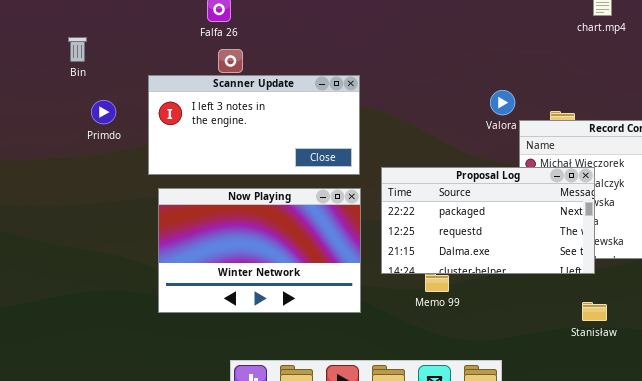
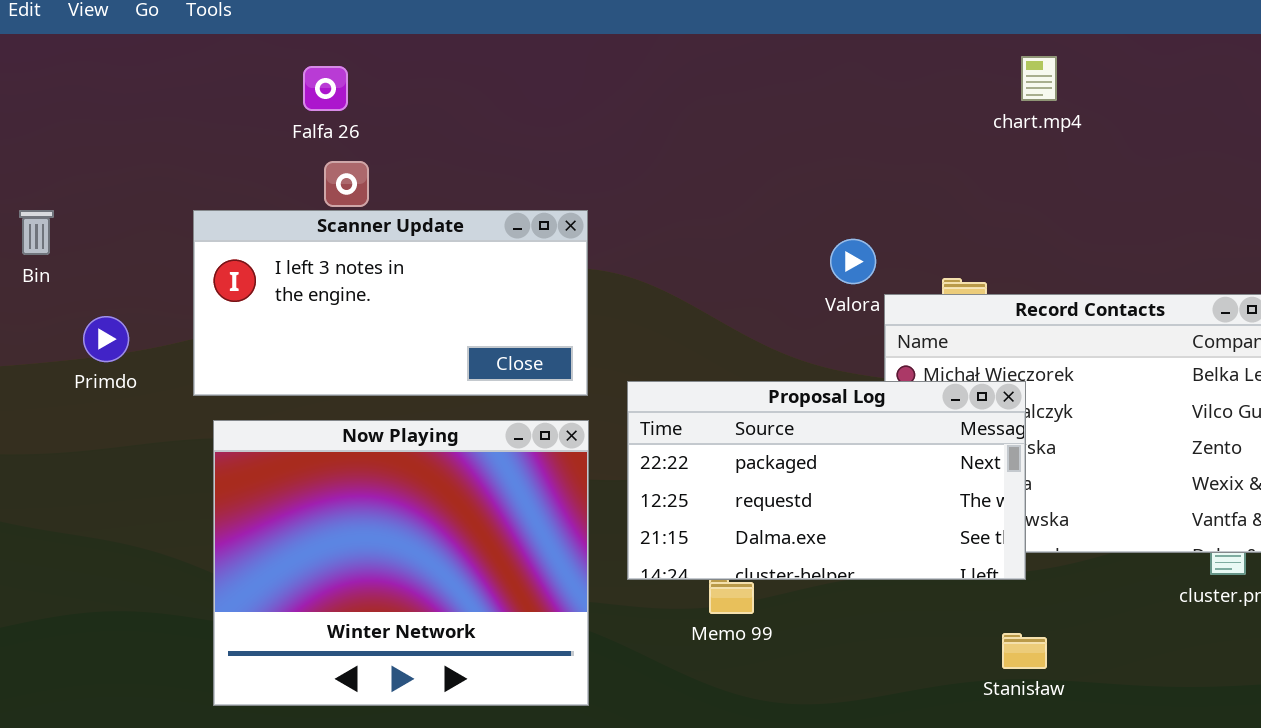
Bin: [68,37,87,62] -> [19,210,54,255], moved
Primdo: [91,100,116,124] -> [83,316,129,362], moved
Now Playing: [158,188,361,313] -> [213,420,589,706], resized

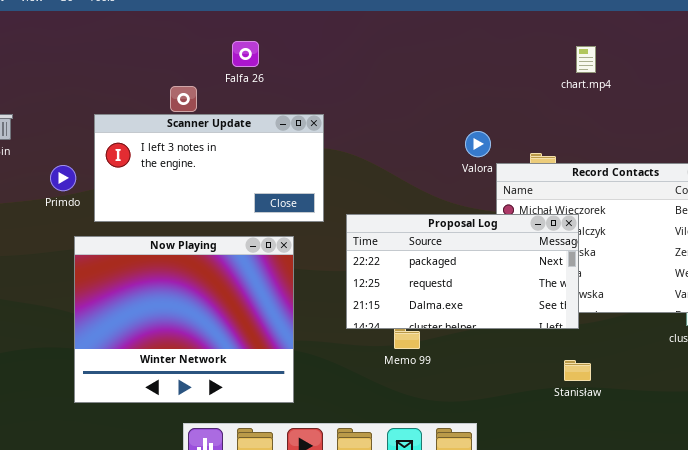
chart.mp4: [1021,56,1057,101] -> [576,46,596,73], moved
Falfa 26: [303,66,348,111] -> [232,41,259,67], moved
Primdo: [83,316,129,362] -> [50,165,76,191], moved
Now Playing: [213,420,589,706] -> [74,236,294,403], moved

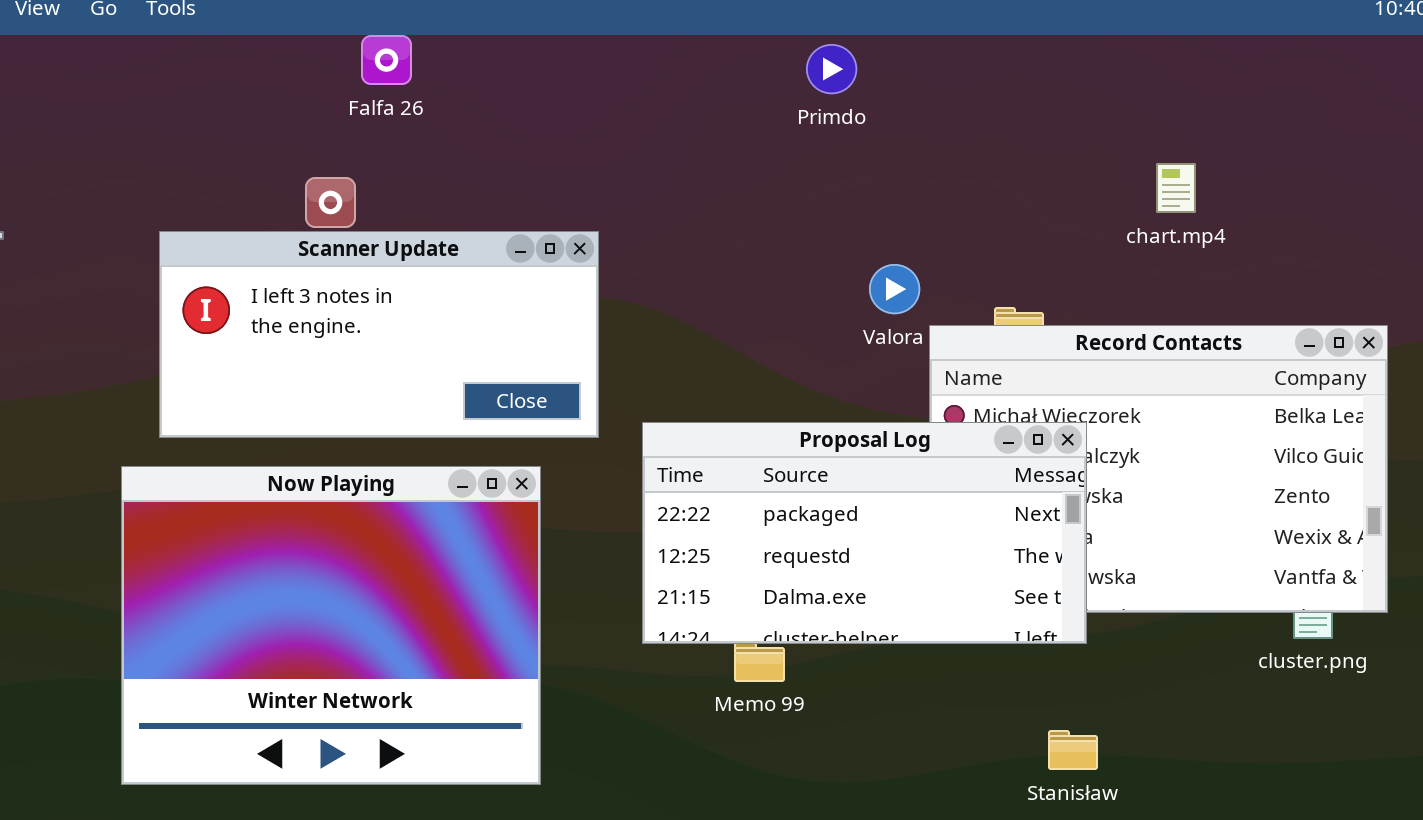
Falfa 26: [232,41,259,67] -> [361,35,412,85], moved
chart.mp4: [576,46,596,73] -> [1156,163,1196,213], moved
Primdo: [50,165,76,191] -> [806,44,857,94], moved
Stanisław: [564,360,591,381] -> [1048,730,1098,770], moved

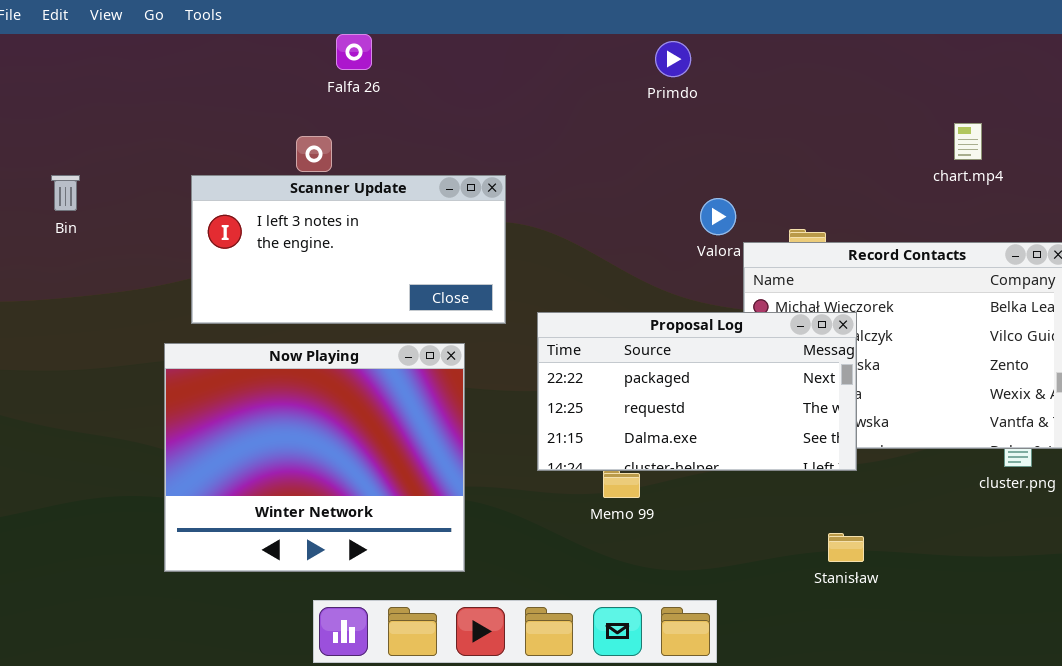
chart.mp4: [1156,163,1196,213] -> [954,123,982,160], moved

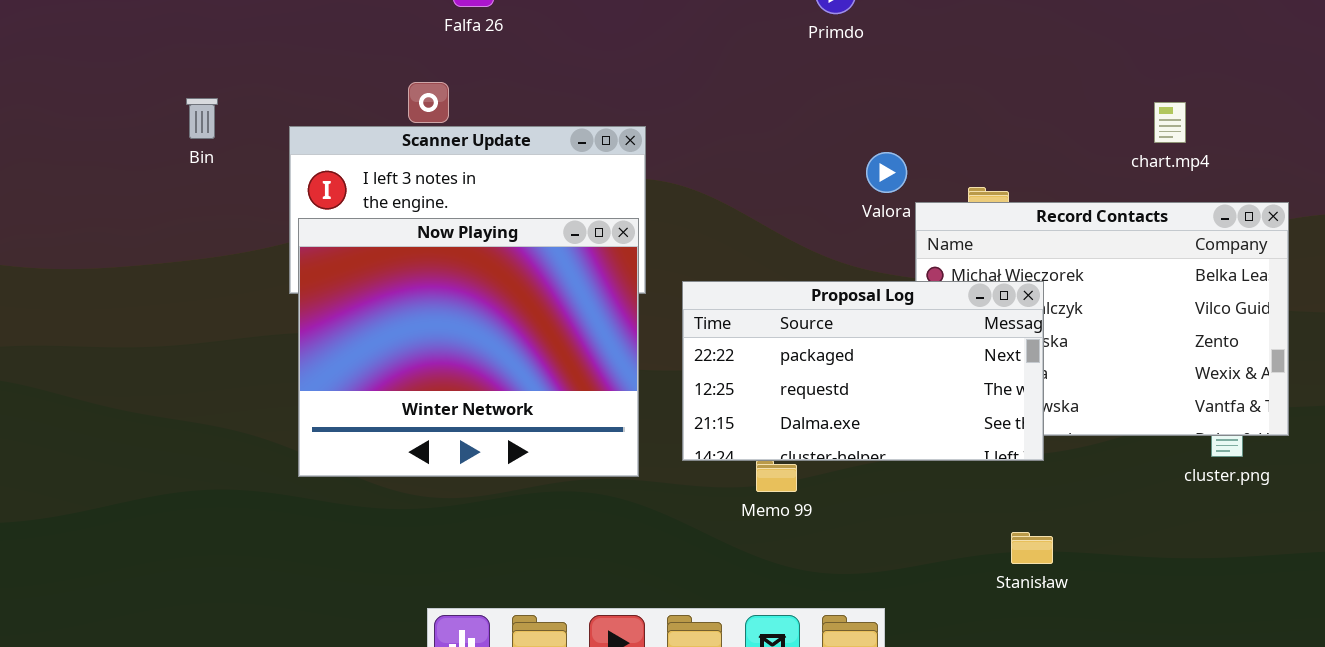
chart.mp4: [954,123,982,160] -> [1154,102,1186,143], moved
Bin: [51,175,80,211] -> [186,98,218,139], moved
Now Playing: [164,343,465,572] -> [298,218,639,477], moved

